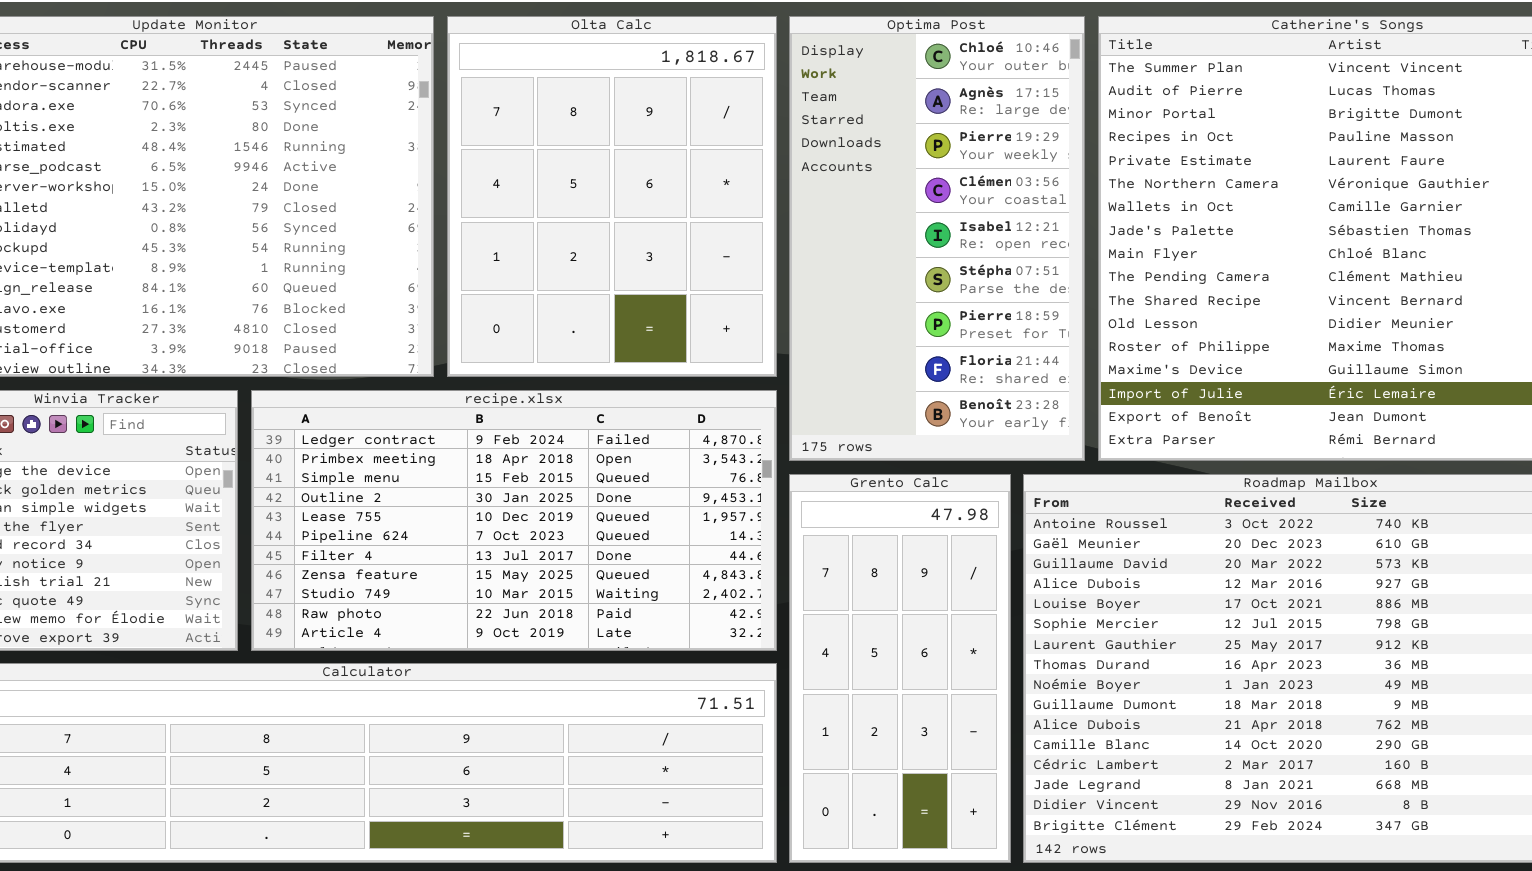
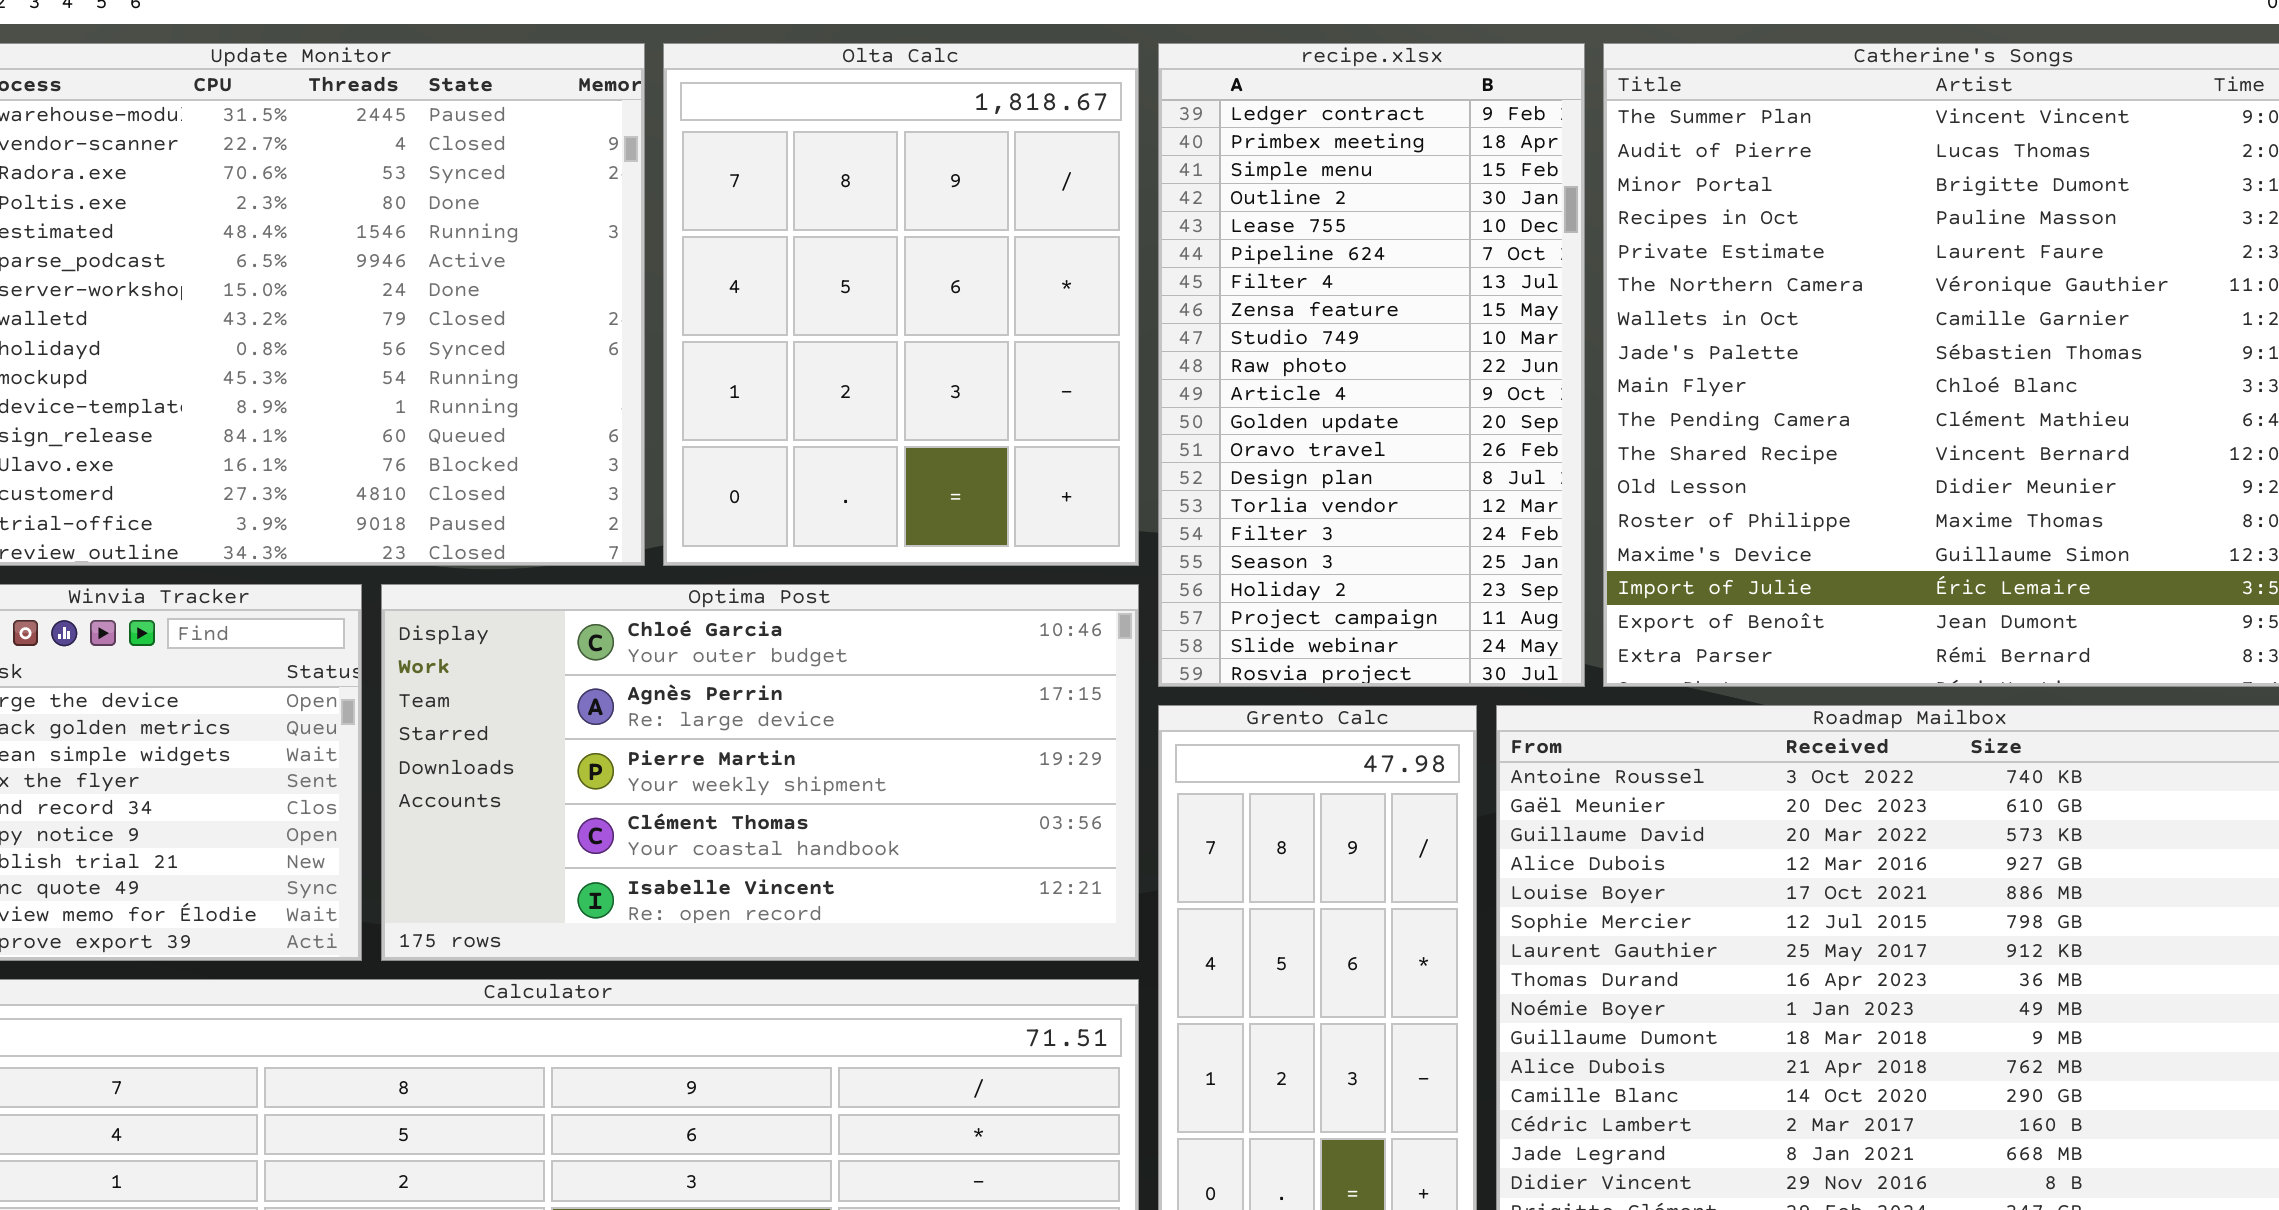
Optima Post: [789,16,1085,461] -> [381,584,1139,961], moved, resized
recipe.xlsx: [251,390,777,651] -> [1158,43,1585,687], moved, resized

